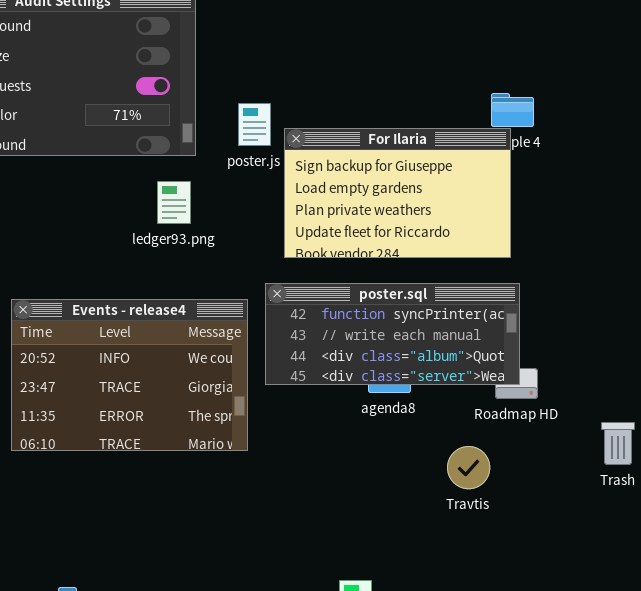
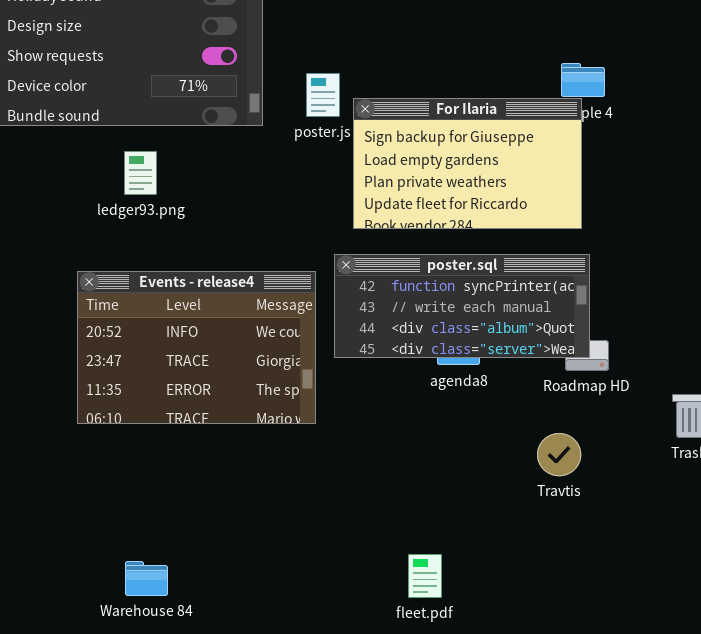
ledger93.png: [157,181,191,224] -> [124,151,157,195], moved
Travtis: [447,446,490,489] -> [537,433,581,476], moved

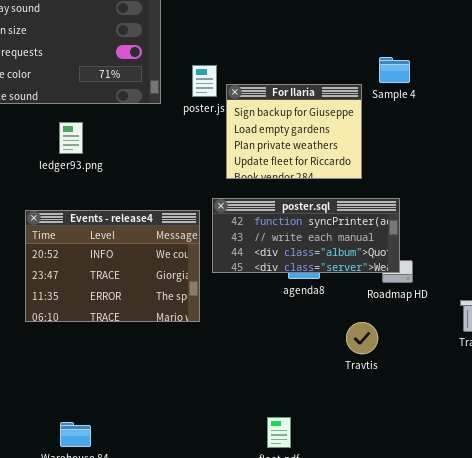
For Ilaria: [353,98,582,229] -> [226,84,362,179], resized
Travtis: [537,433,581,476] -> [346,322,378,354], moved

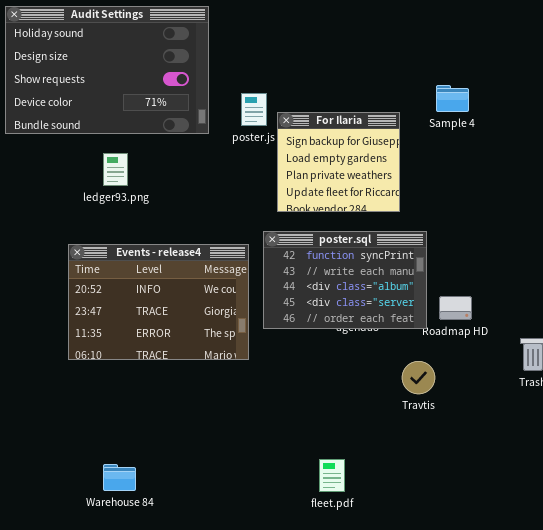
For Ilaria: [226,84,362,179] -> [277,112,400,212], resized
poster.sql: [212,198,400,273] -> [263,231,427,329], resized

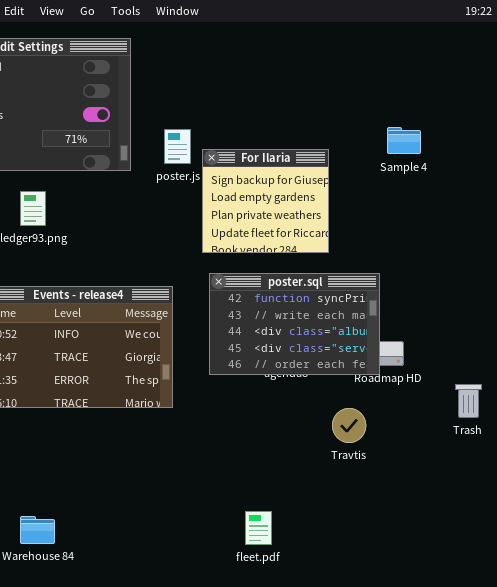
Sample 4: [436,85,469,112] -> [387,127,421,154], moved
poster.sql: [263,231,427,329] -> [209,273,380,375], moved

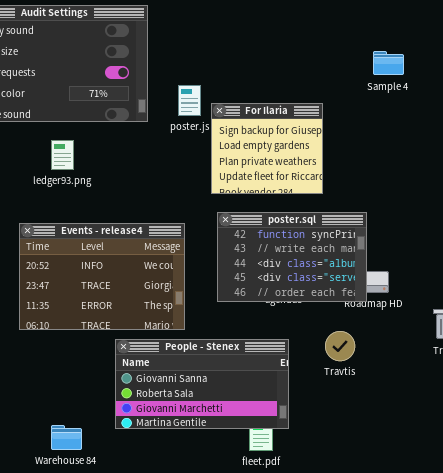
Sample 4: [387,127,421,154] -> [373,51,404,75], moved
People - Stenex: none -> [115,339,289,429], opened

